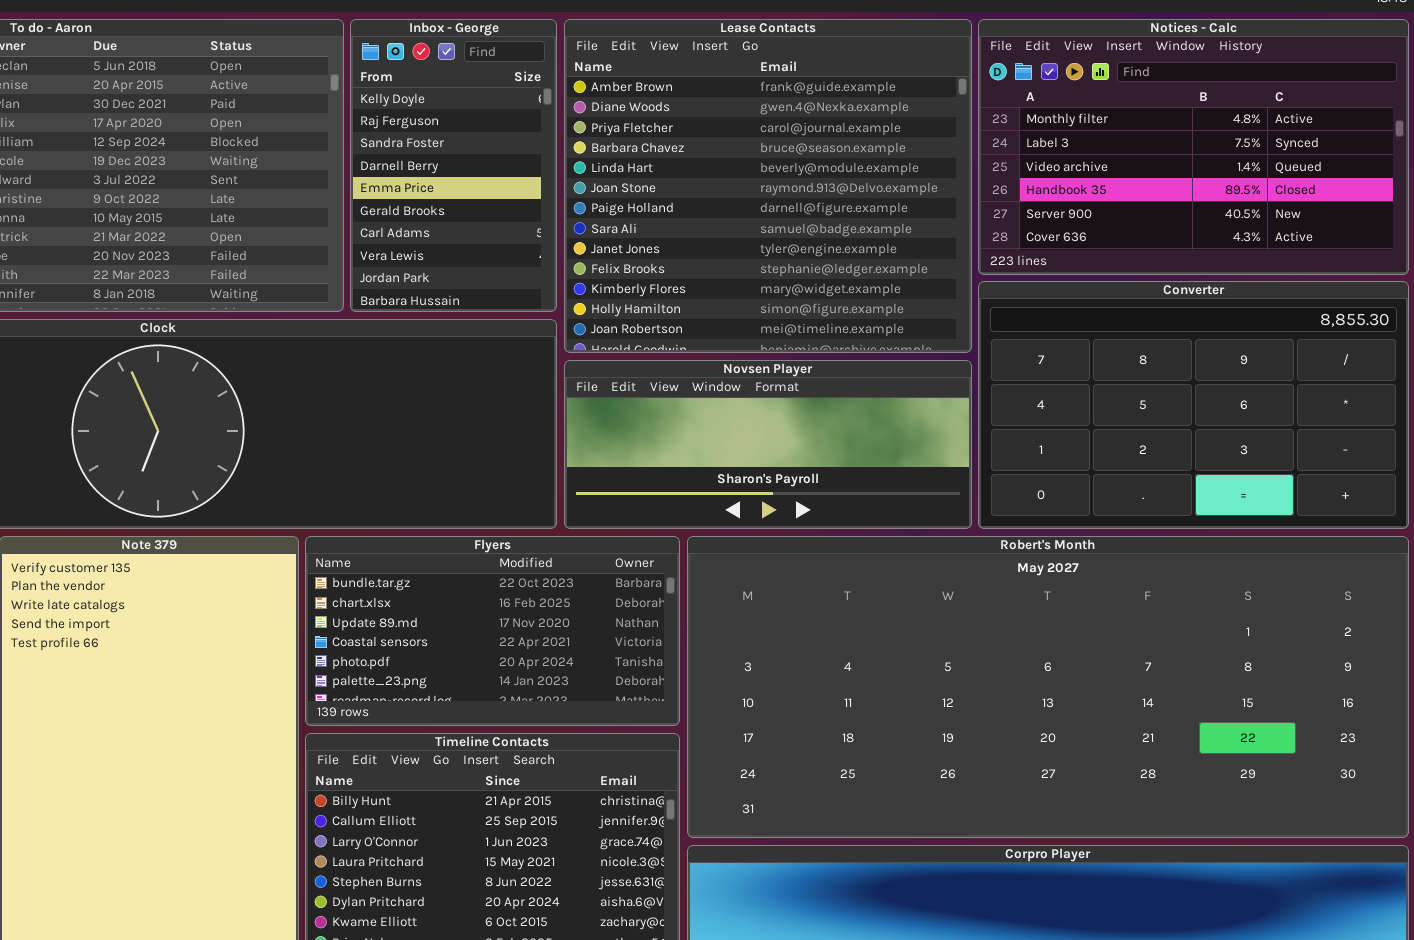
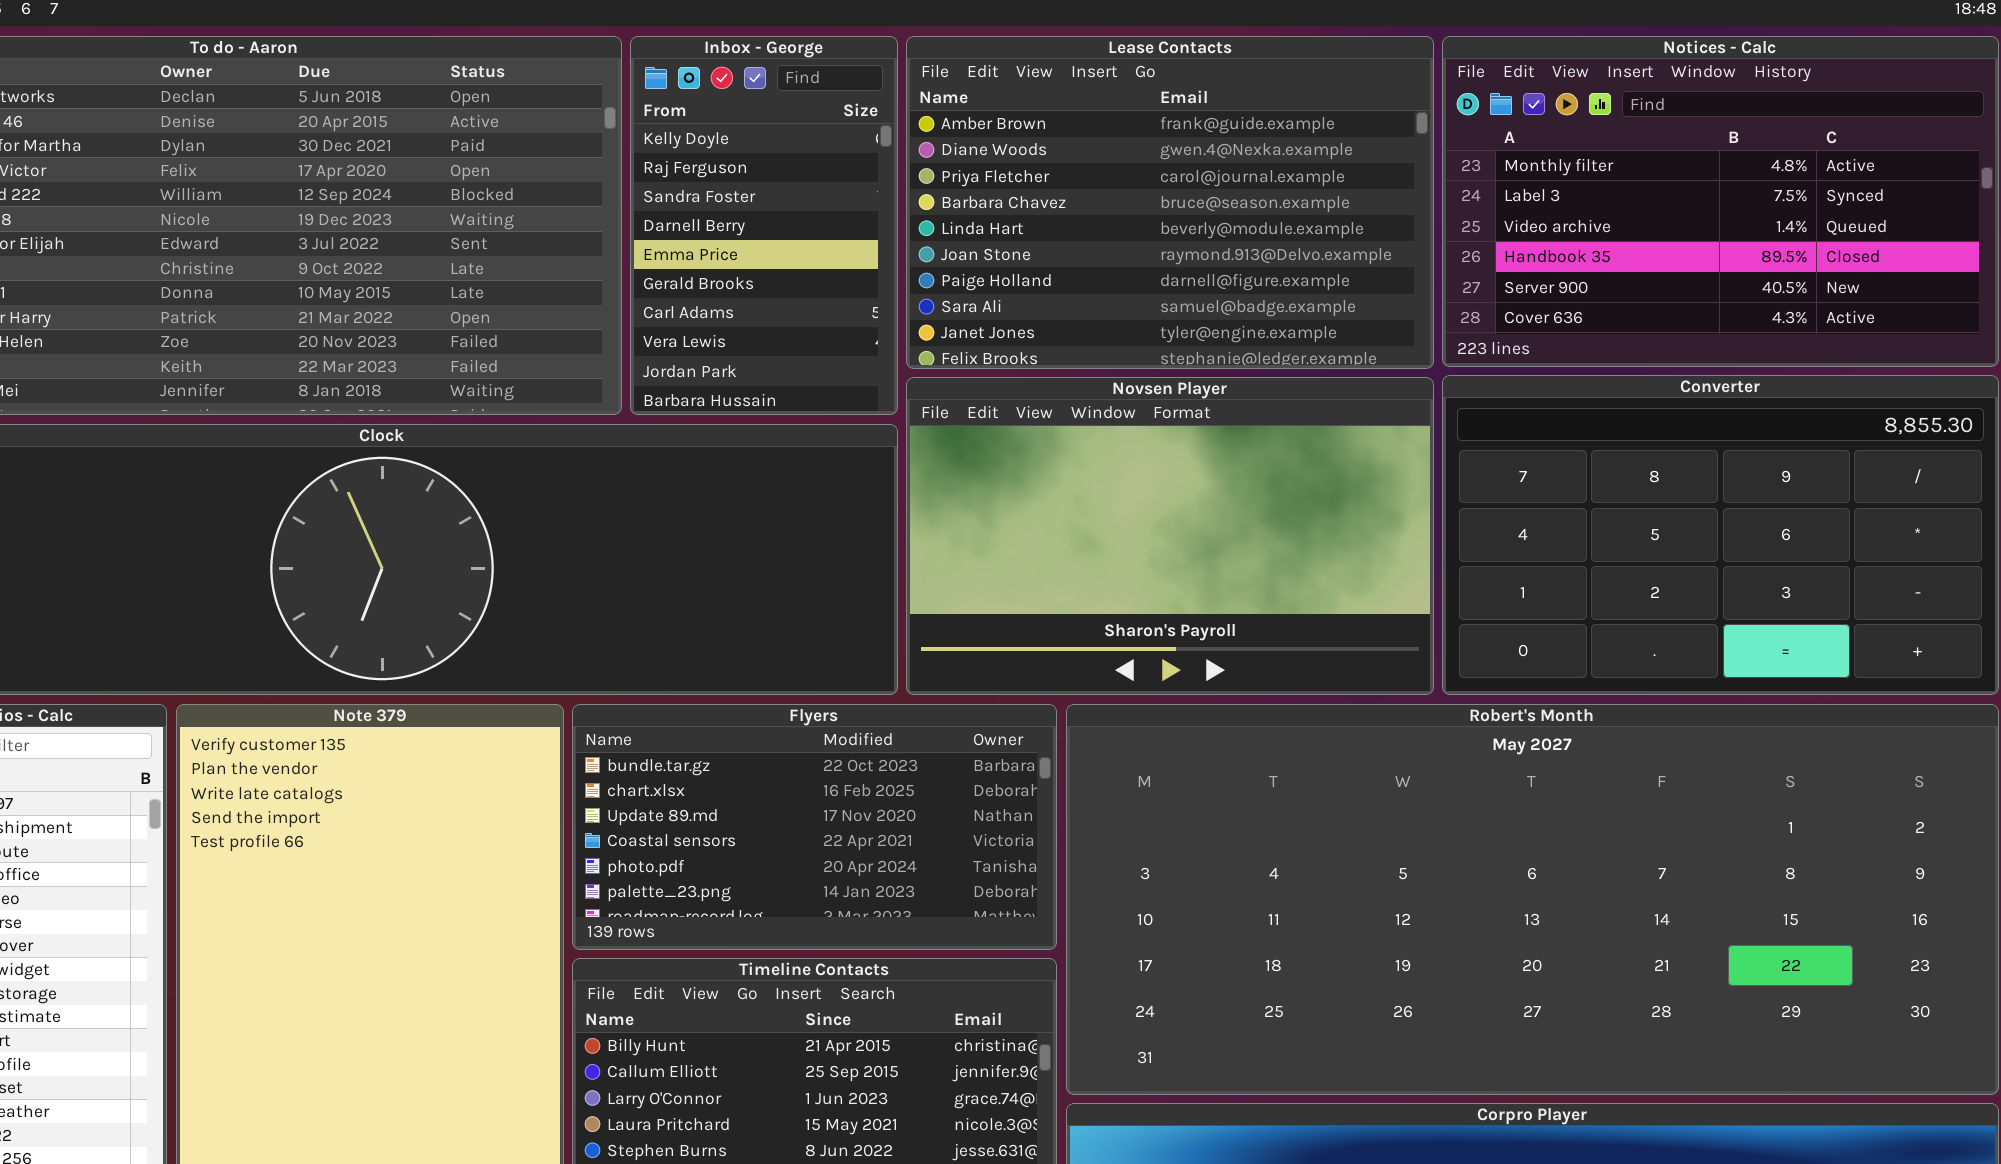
Lease Contacts: [564,19,972,353] -> [906,36,1434,369], resized
Novsen Player: [564,360,972,529] -> [906,377,1434,695], resized

